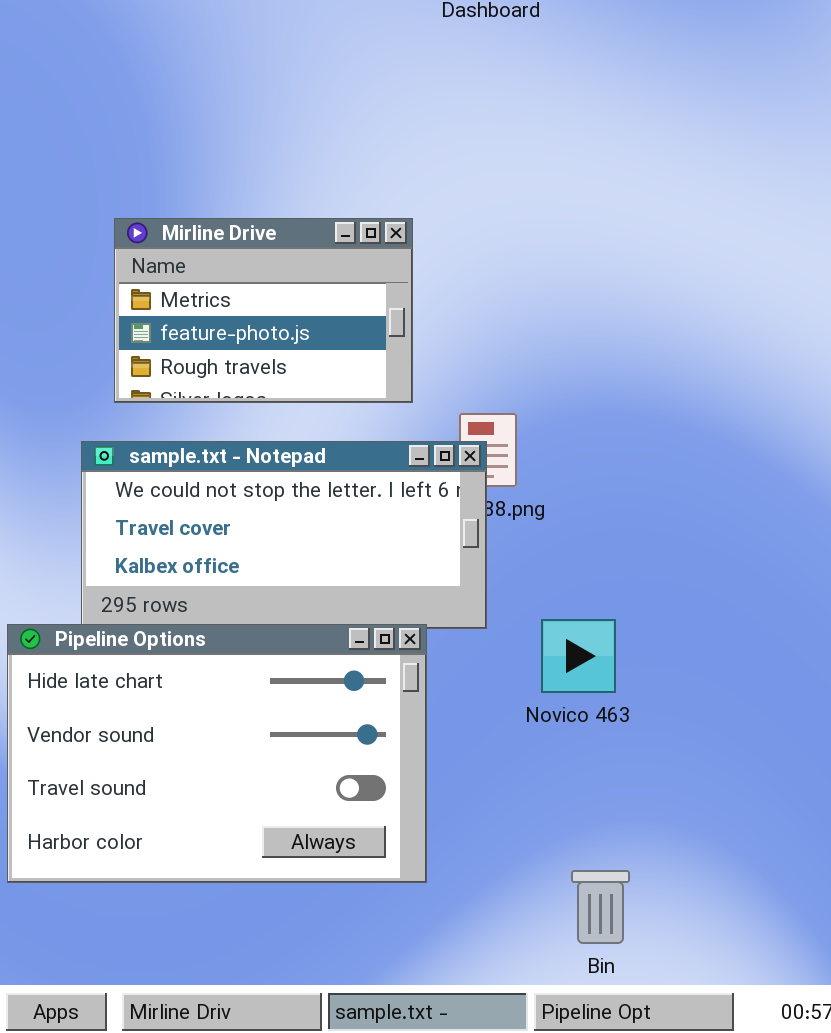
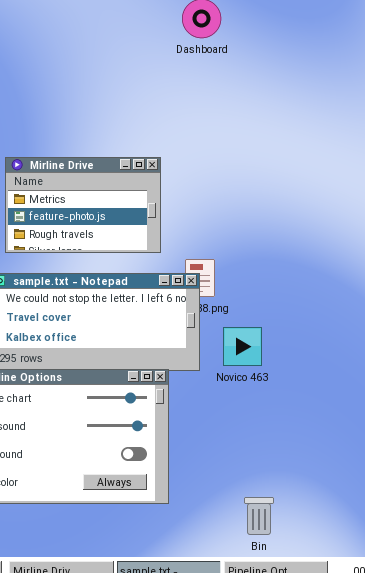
Novico 463: [541,619,616,693] -> [223,327,262,366], moved

